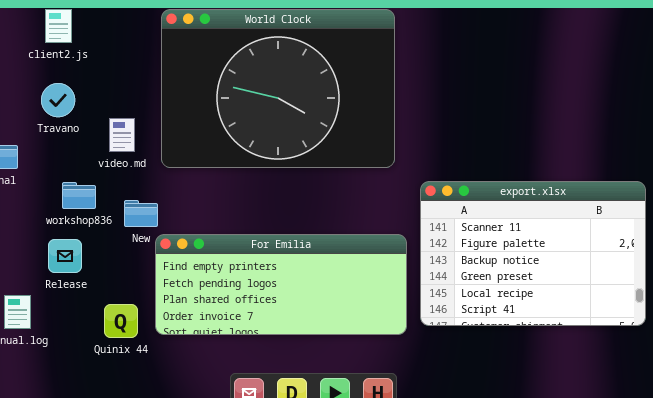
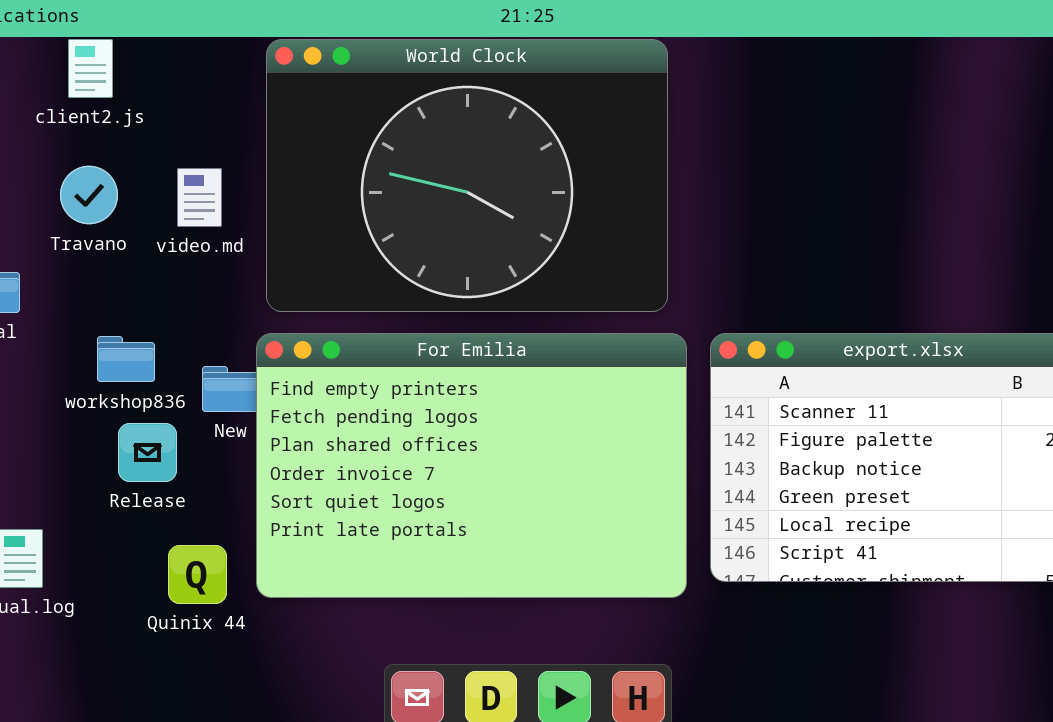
video.md: [109,118,135,152] -> [177,168,222,227], moved
For Emilia: [155,234,407,335] -> [256,333,687,598], resized
Release: [48,239,82,273] -> [118,423,177,482], moved

